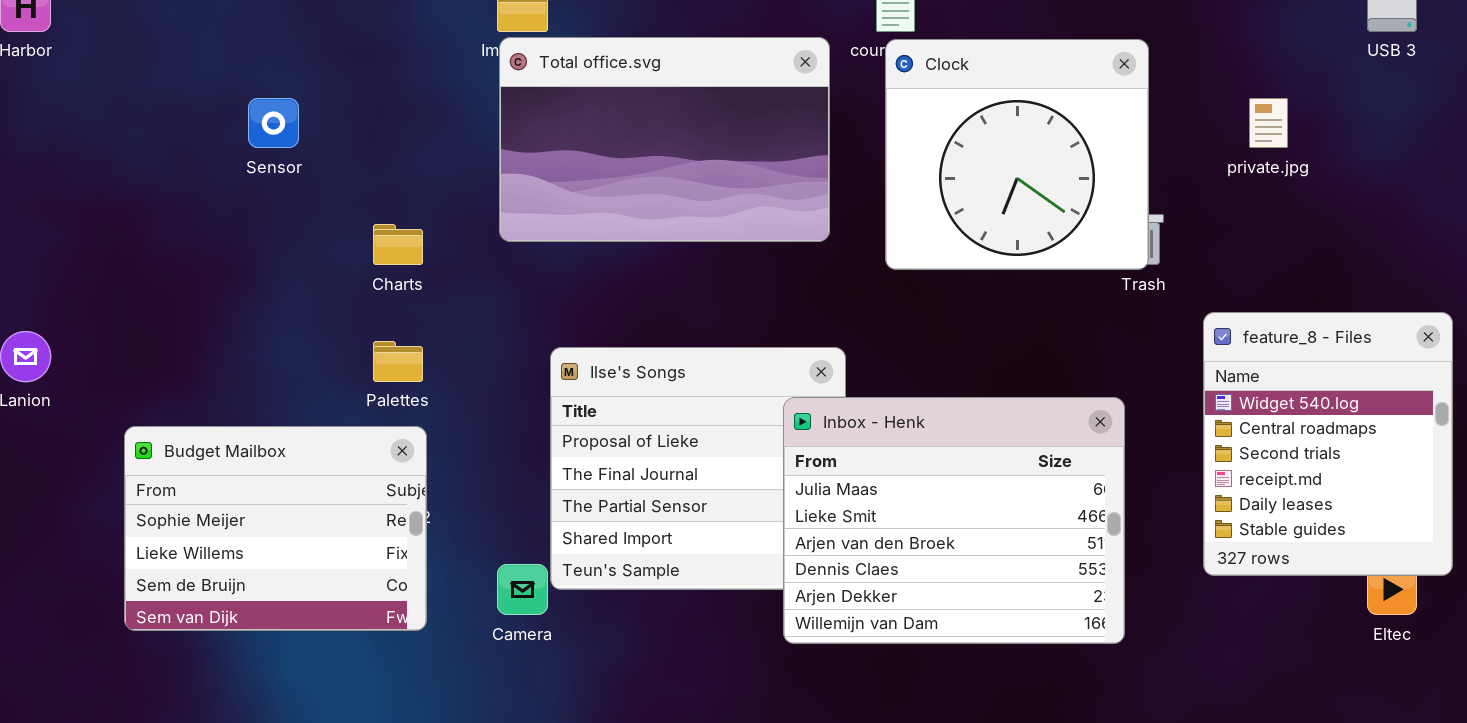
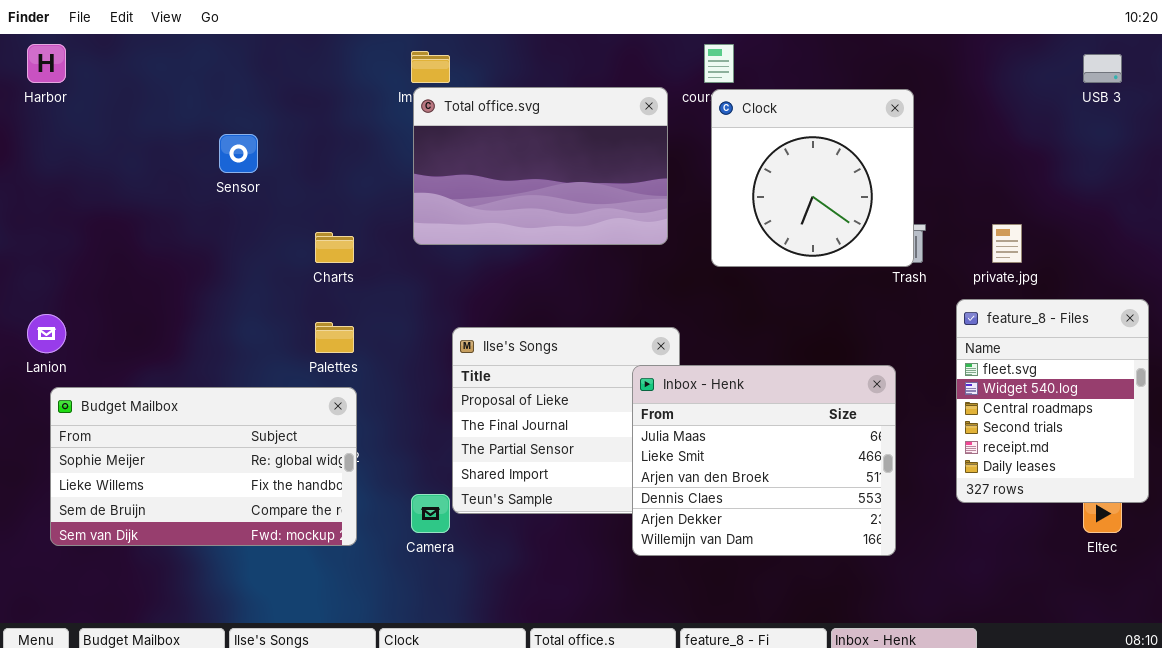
private.jpg: [1249,98,1288,148] -> [992,224,1022,263], moved
feature_8 - Files: [1203,312,1453,576] -> [956,299,1149,503], scrolled up 1 row
Budget Mailbox: [124,426,427,631] -> [50,387,357,546], resized

